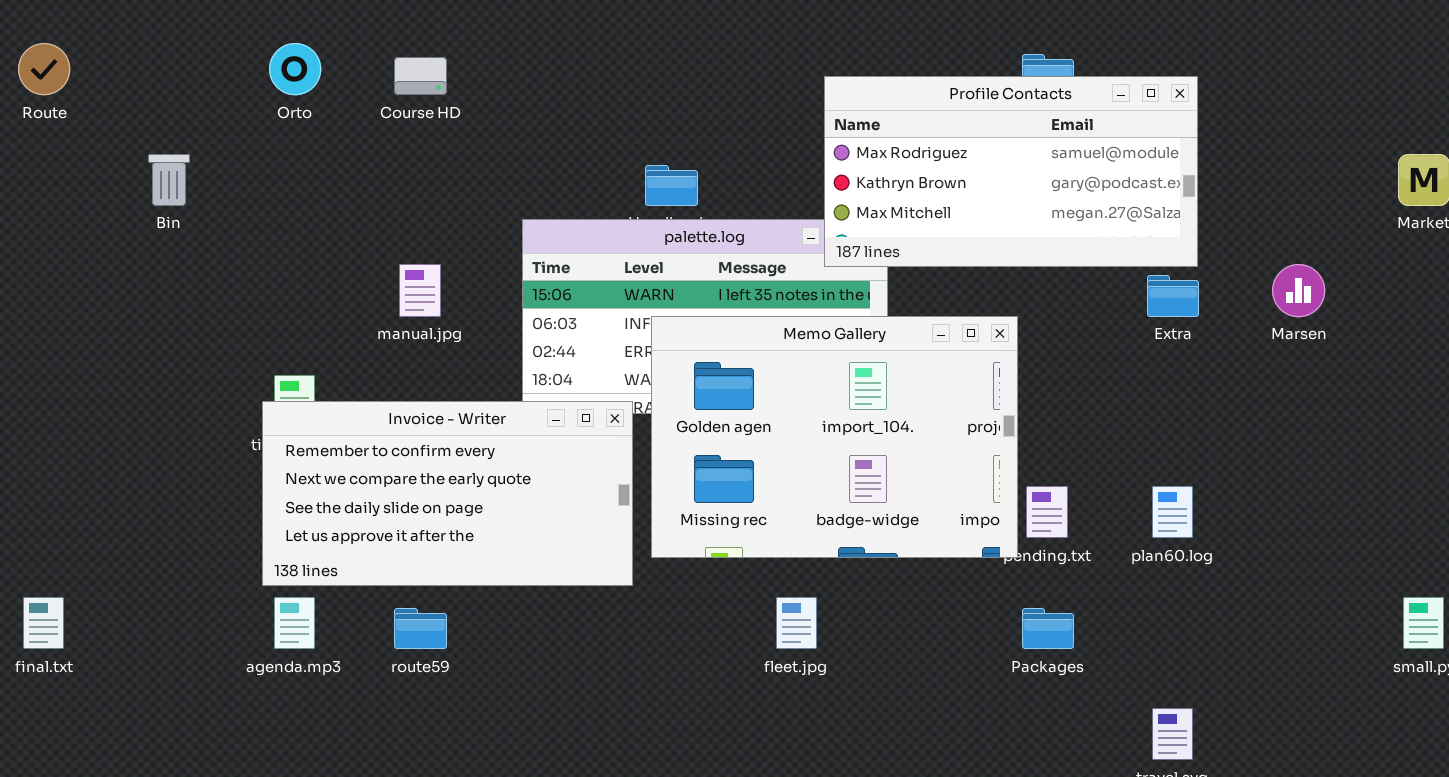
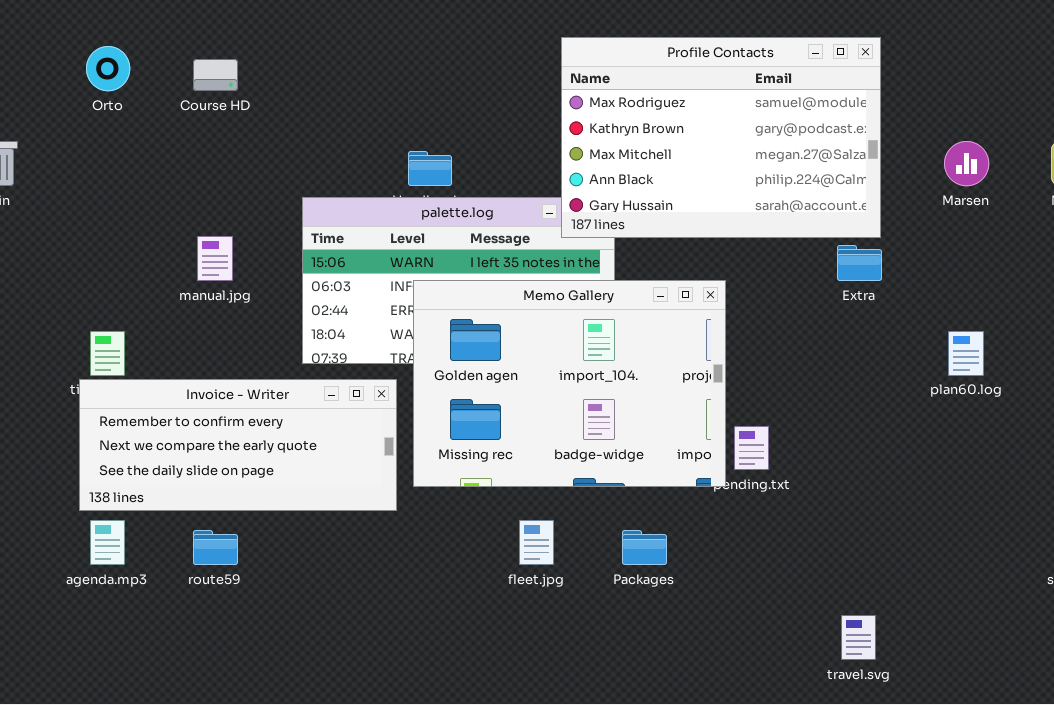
Profile Contacts: [824,76,1198,267] -> [561,37,881,238], resized
Marsen: [1272,264,1325,317] -> [944,141,989,186], moved
Invoice - Writer: [262,401,633,586] -> [79,379,397,511], resized
plan60.log: [1152,486,1193,538] -> [948,331,984,376], moved
Packages: [1022,608,1074,649] -> [622,530,667,565], moved

